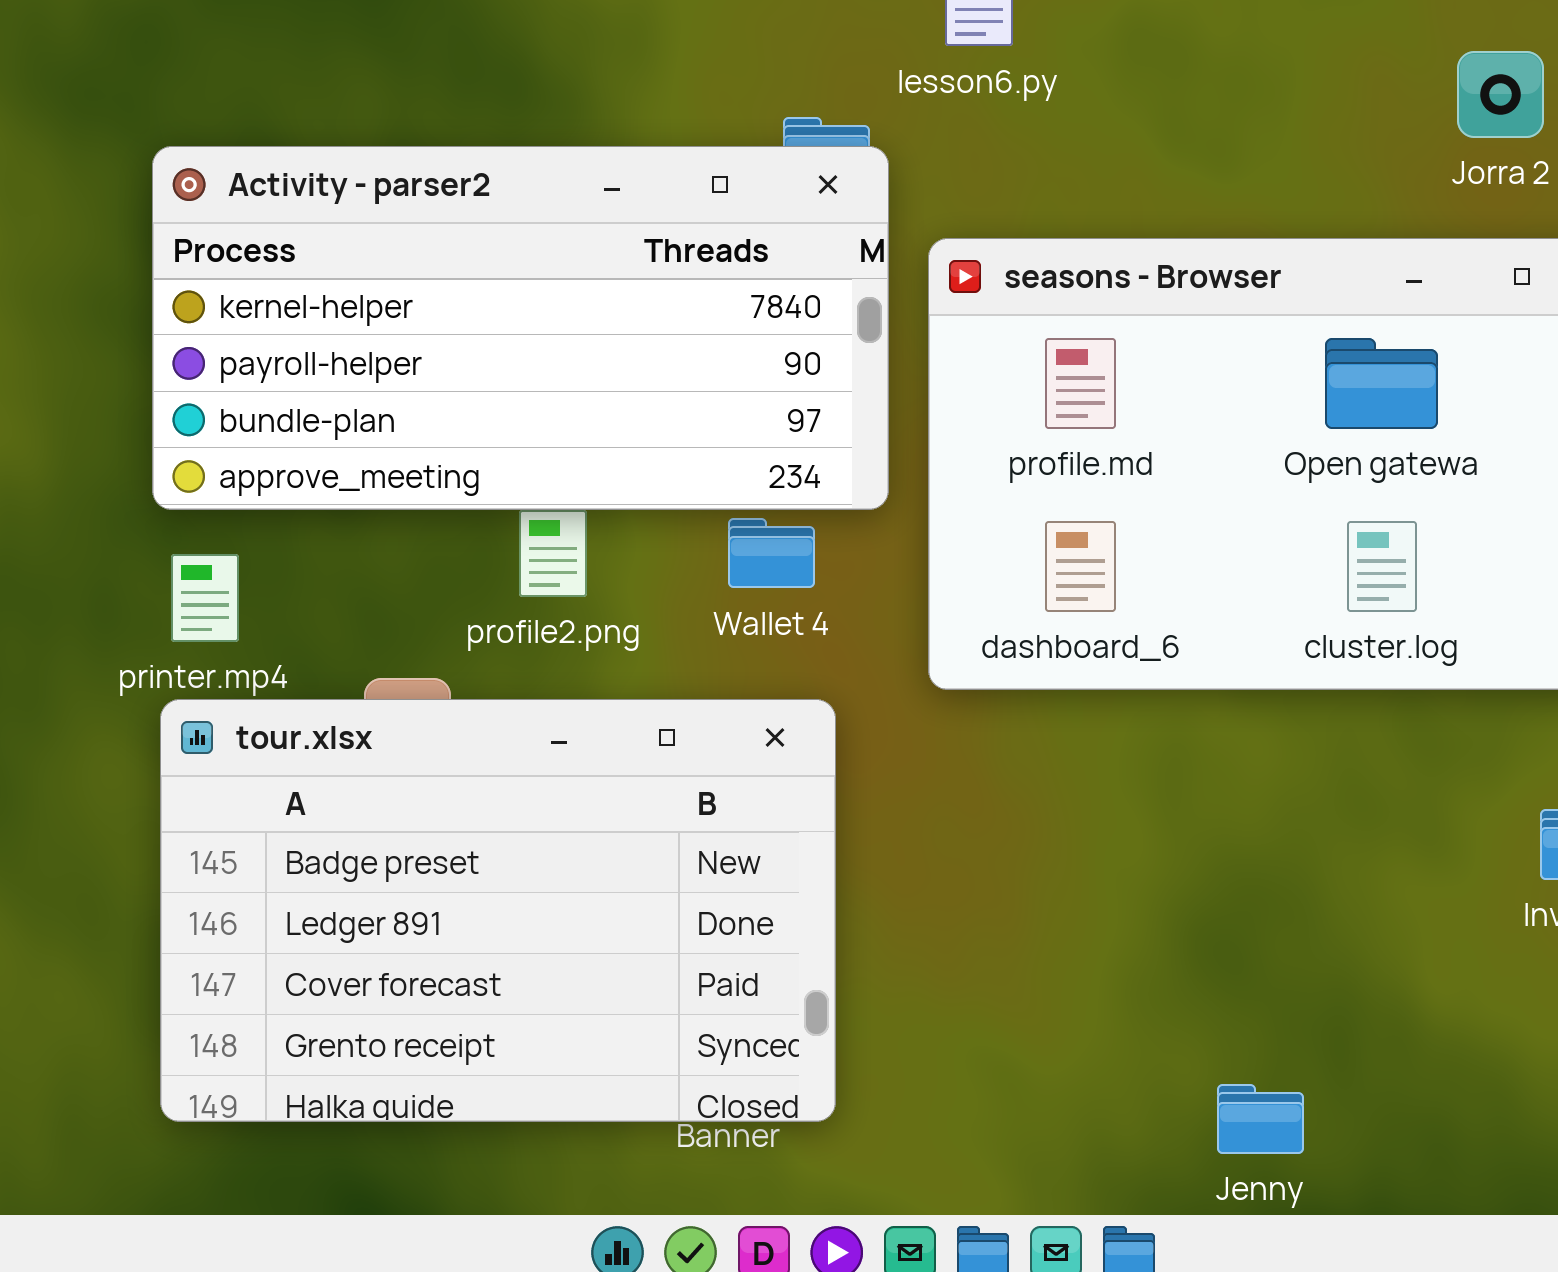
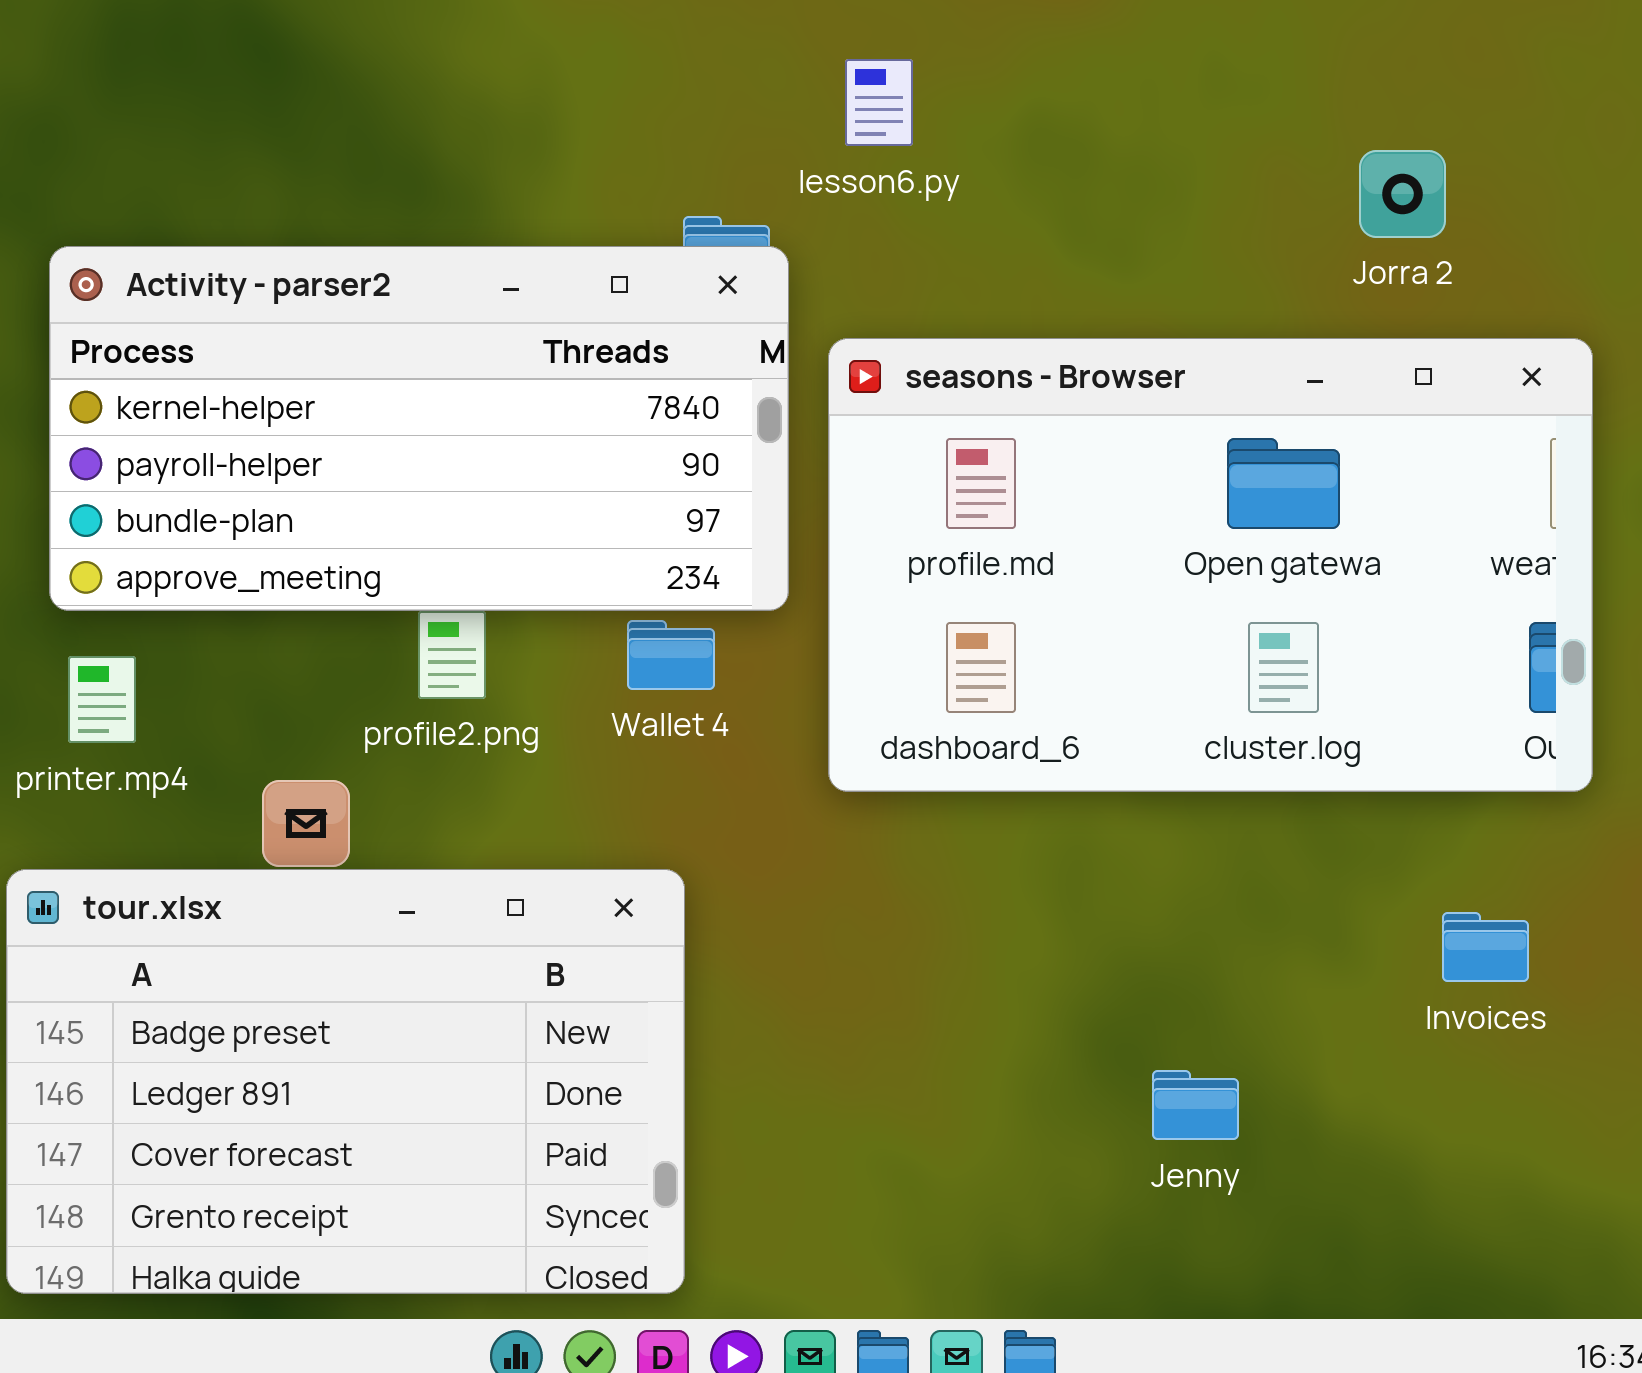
tour.xlsx: [160,699,836,1122] -> [6,869,685,1294], moved
Jenny: [1217,1084,1304,1154] -> [1152,1070,1239,1140], moved

